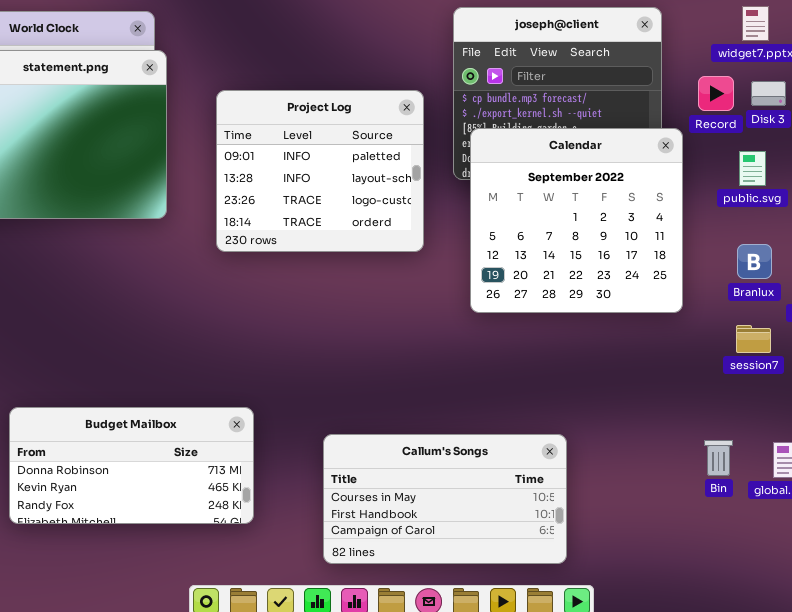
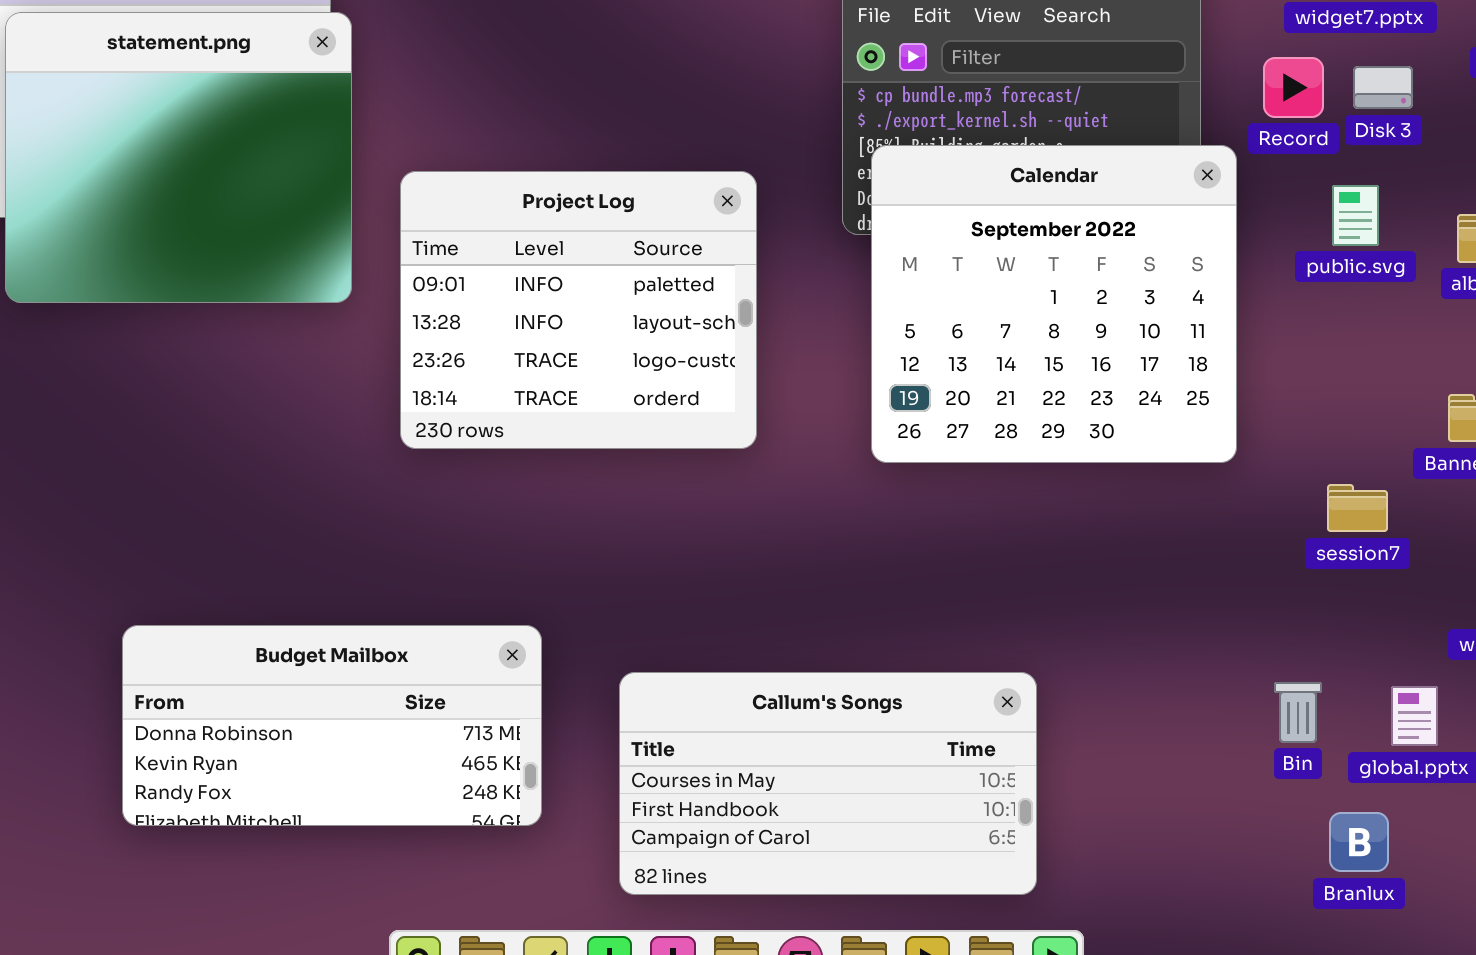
Project Log: [216,90,424,252] -> [400,171,757,449], moved
Branlux: [737,244,772,279] -> [1329,812,1389,872], moved
Budget Mailbox: [9,407,254,524] -> [122,625,542,826], moved

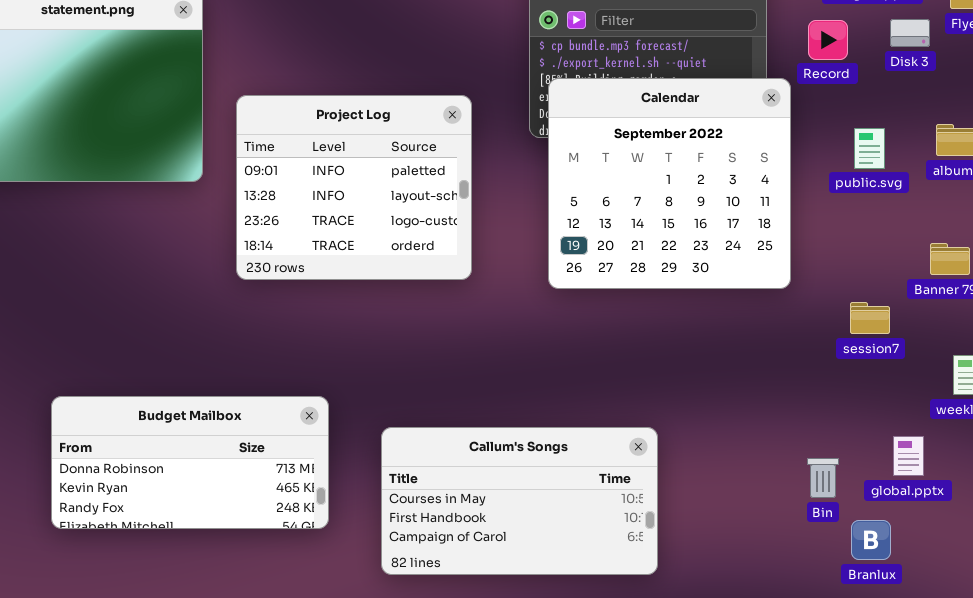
Disk 3: [1353,66,1413,109] -> [890,19,930,47], moved
public.svg: [1332,185,1379,246] -> [854,128,885,169], moved
Bin: [1274,682,1322,743] -> [807,458,839,498], moved

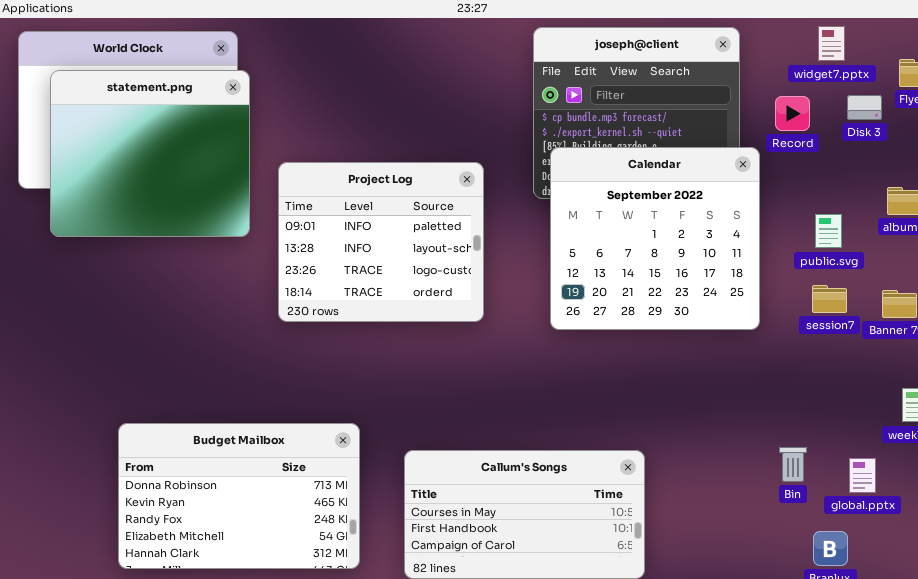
public.svg: [854,128,885,169] -> [815,214,842,248], moved
session7: [850,302,890,334] -> [812,285,847,313], moved
Budget Mailbox: [51,396,329,529] -> [118,423,360,569], resized
Bin: [807,458,839,498] -> [779,447,807,482], moved

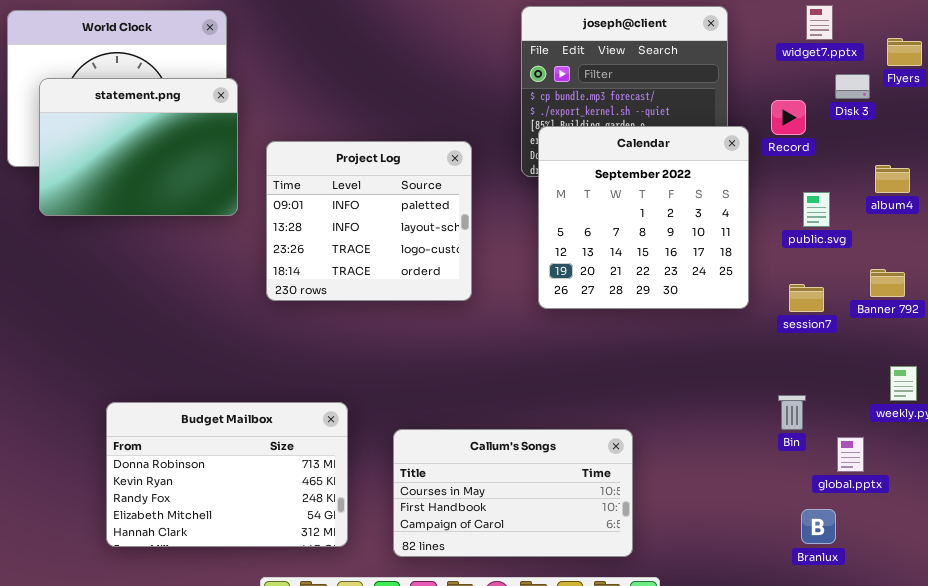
statement.png: [50,70,250,237] -> [39,78,238,216], resized
Record: [775,96,810,131] -> [771,100,806,135], moved
session7: [812,285,847,313] -> [789,284,824,312], moved
Bin: [779,447,807,482] -> [778,395,806,430], moved

